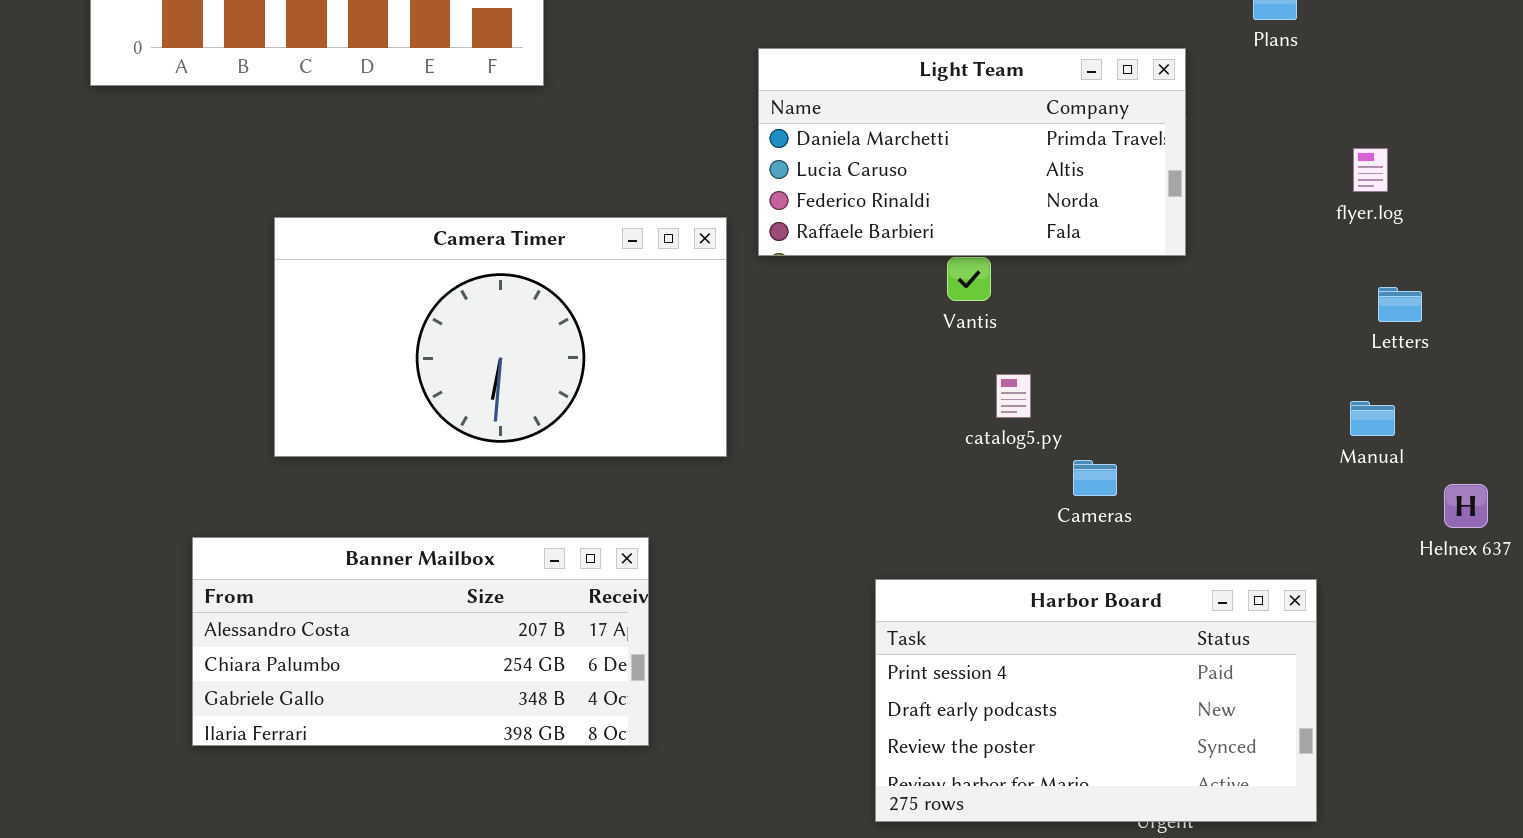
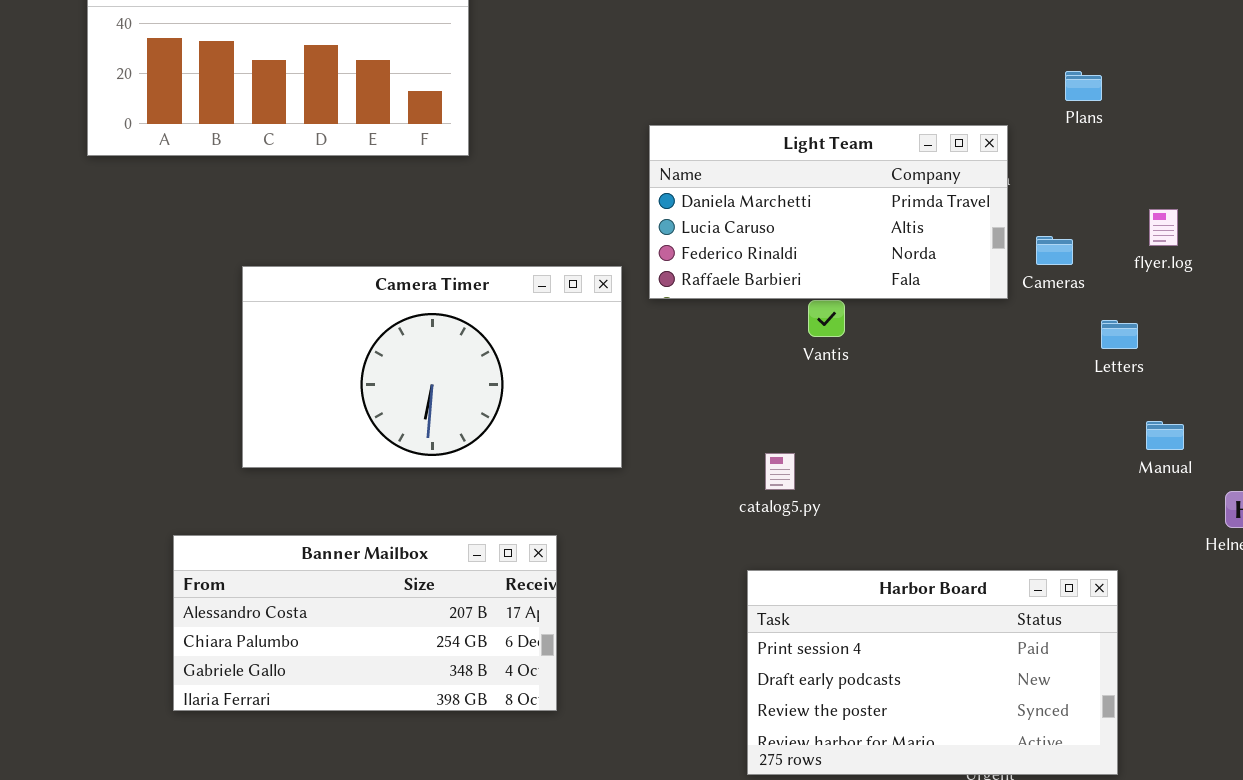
Letters: [1378,287,1422,322] -> [1101,320,1138,349], moved
catalog5.py: [996,374,1031,418] -> [765,453,795,490], moved
Cameras: [1073,460,1117,496] -> [1036,236,1073,265], moved

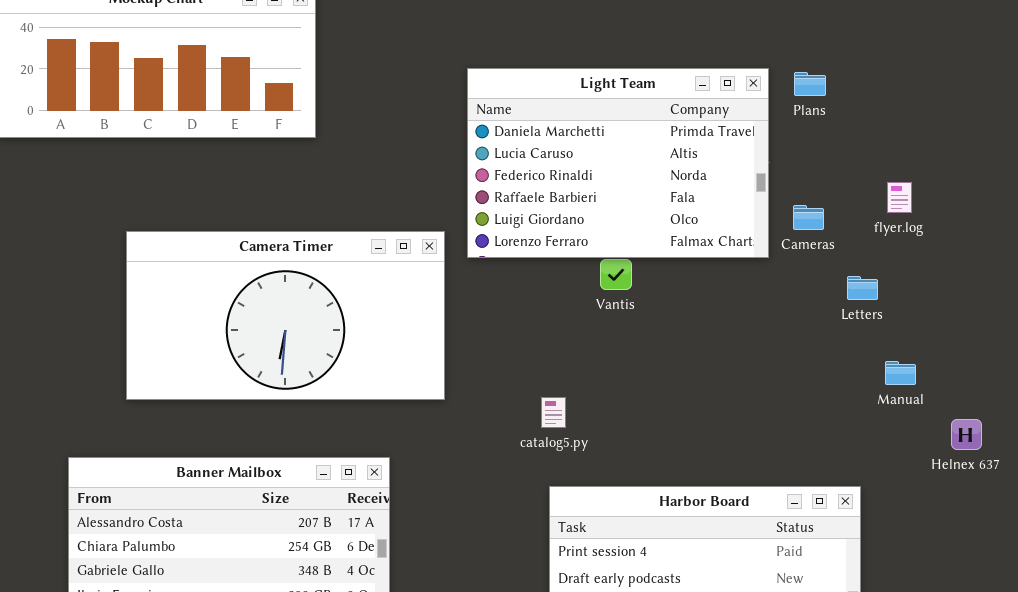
Plans: [1065,71,1102,101] -> [794,72,826,96], moved
Light Team: [649,125,1008,299] -> [467,68,769,258], resized
catalog5.py: [765,453,795,490] -> [541,397,566,428], moved

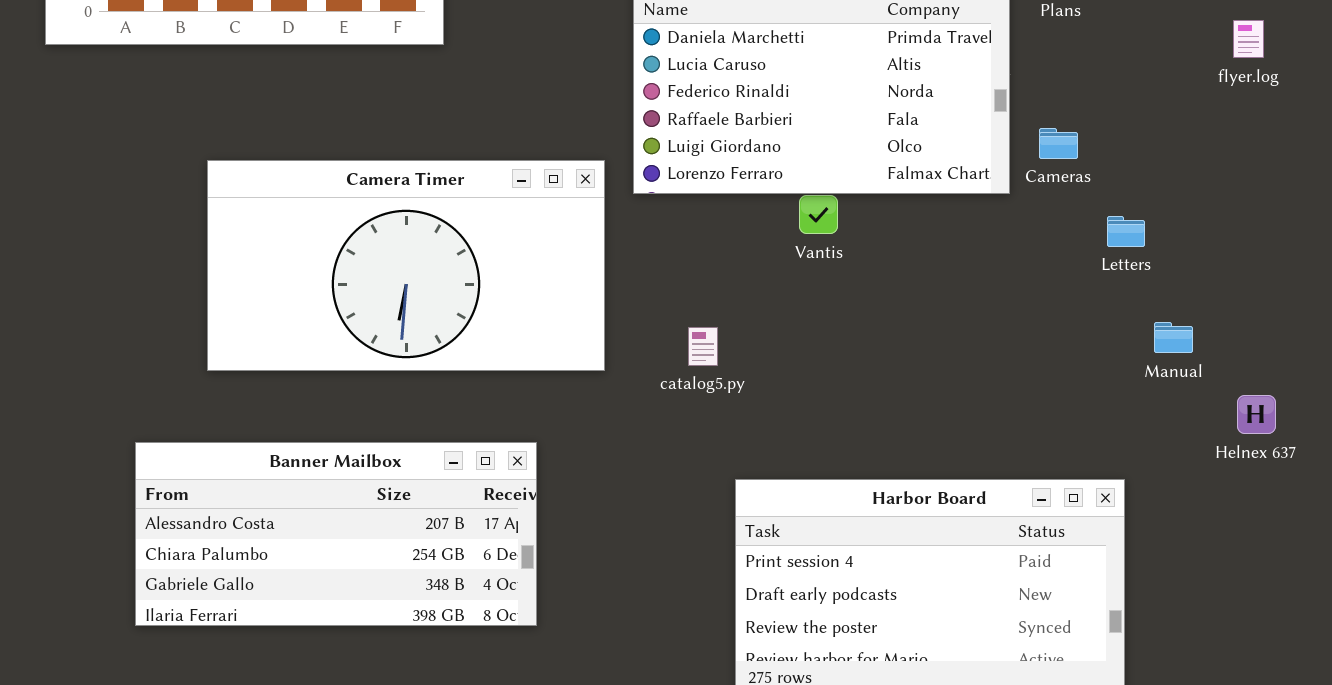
flyer.log: [887,182,912,213] -> [1233,20,1264,58], moved
catalog5.py: [541,397,566,428] -> [688,327,718,366], moved

